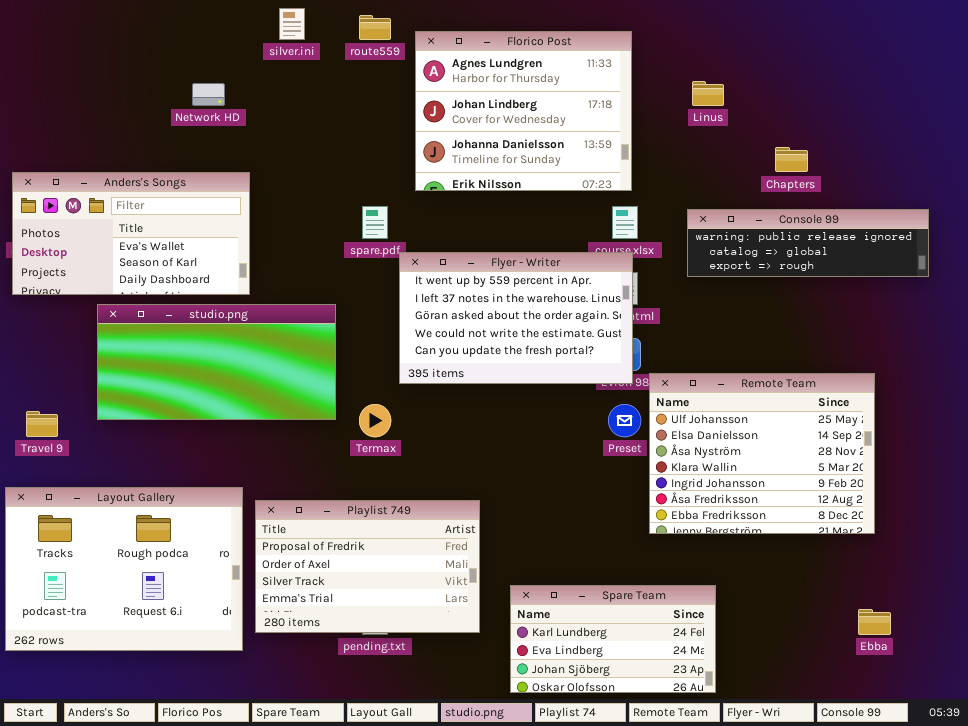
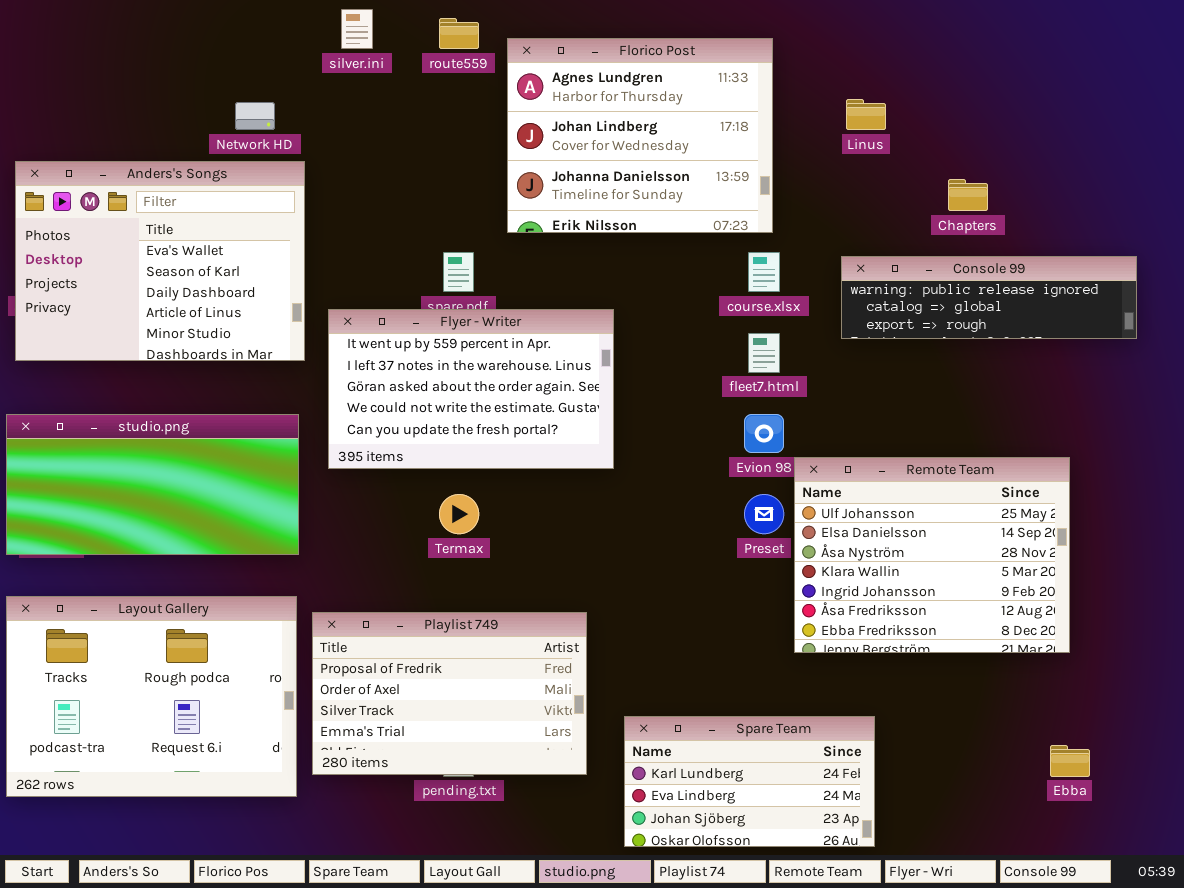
Anders's Songs: [12,172,250,295] -> [15,161,305,361], resized
Flyer - Writer: [399,252,633,384] -> [328,309,614,469], moved
studio.png: [97,304,336,420] -> [6,414,299,555], moved

